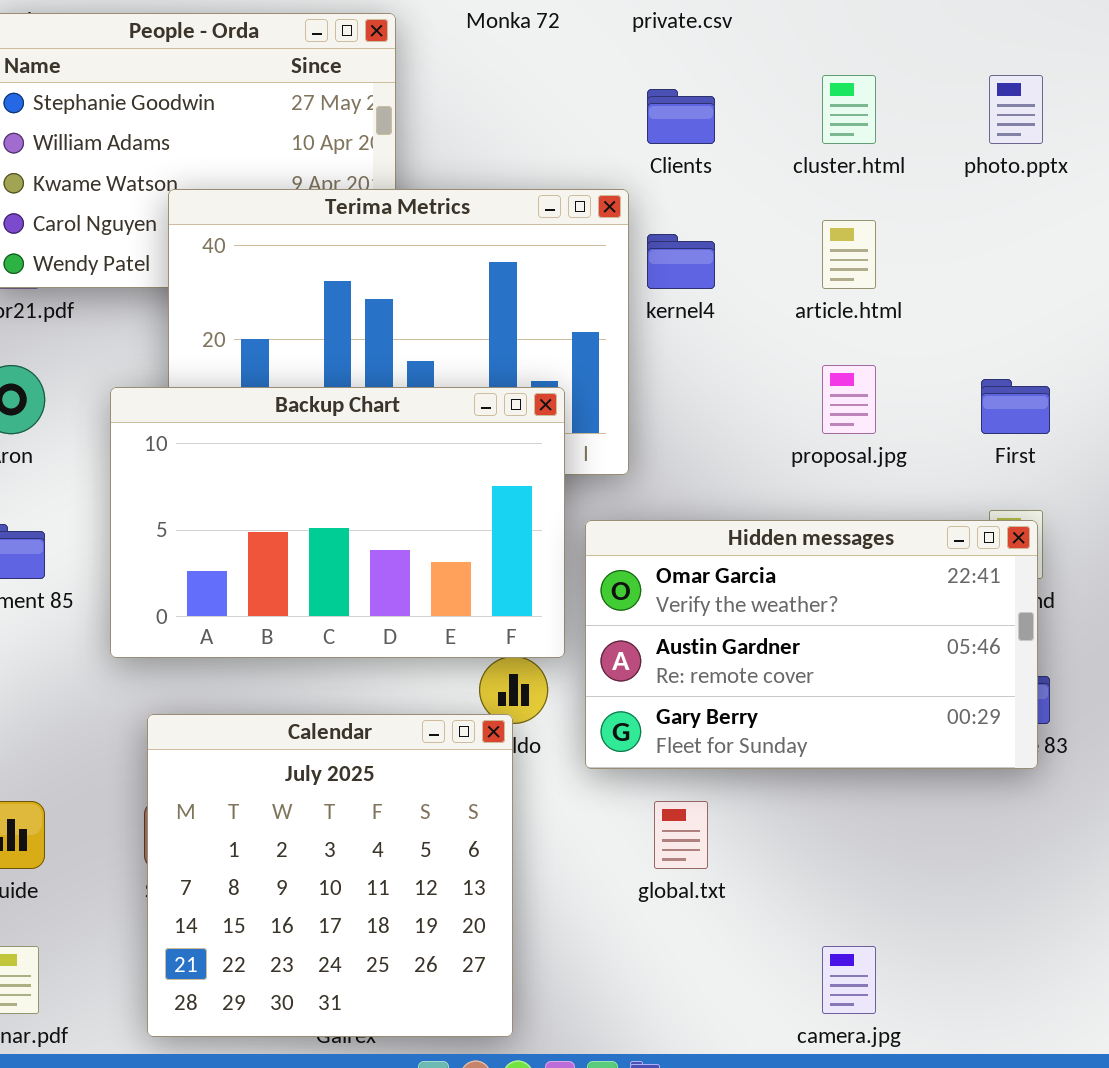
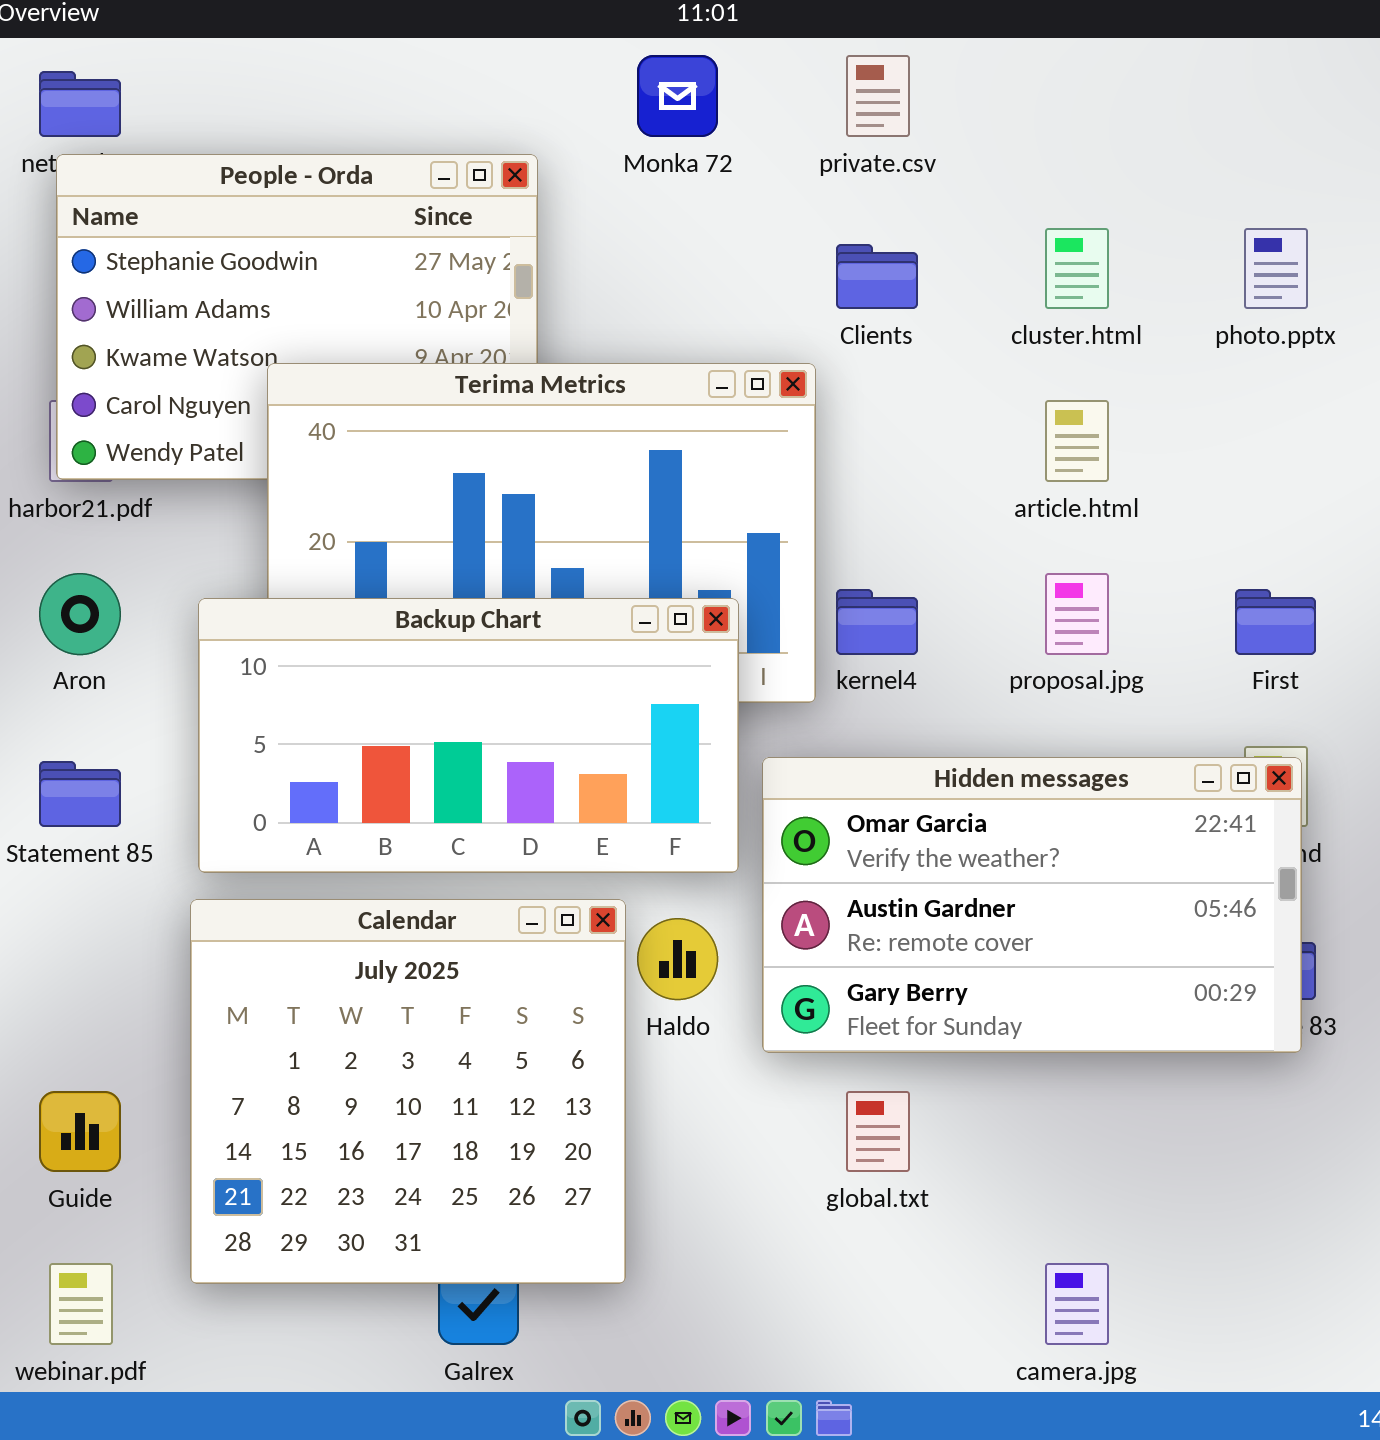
kernel4: [647,234,715,289] -> [836,589,918,655], moved
Backup Chart: [110,387,565,658] -> [198,598,739,873], resized
Calendar: [147,714,513,1037] -> [190,899,626,1284], moved

